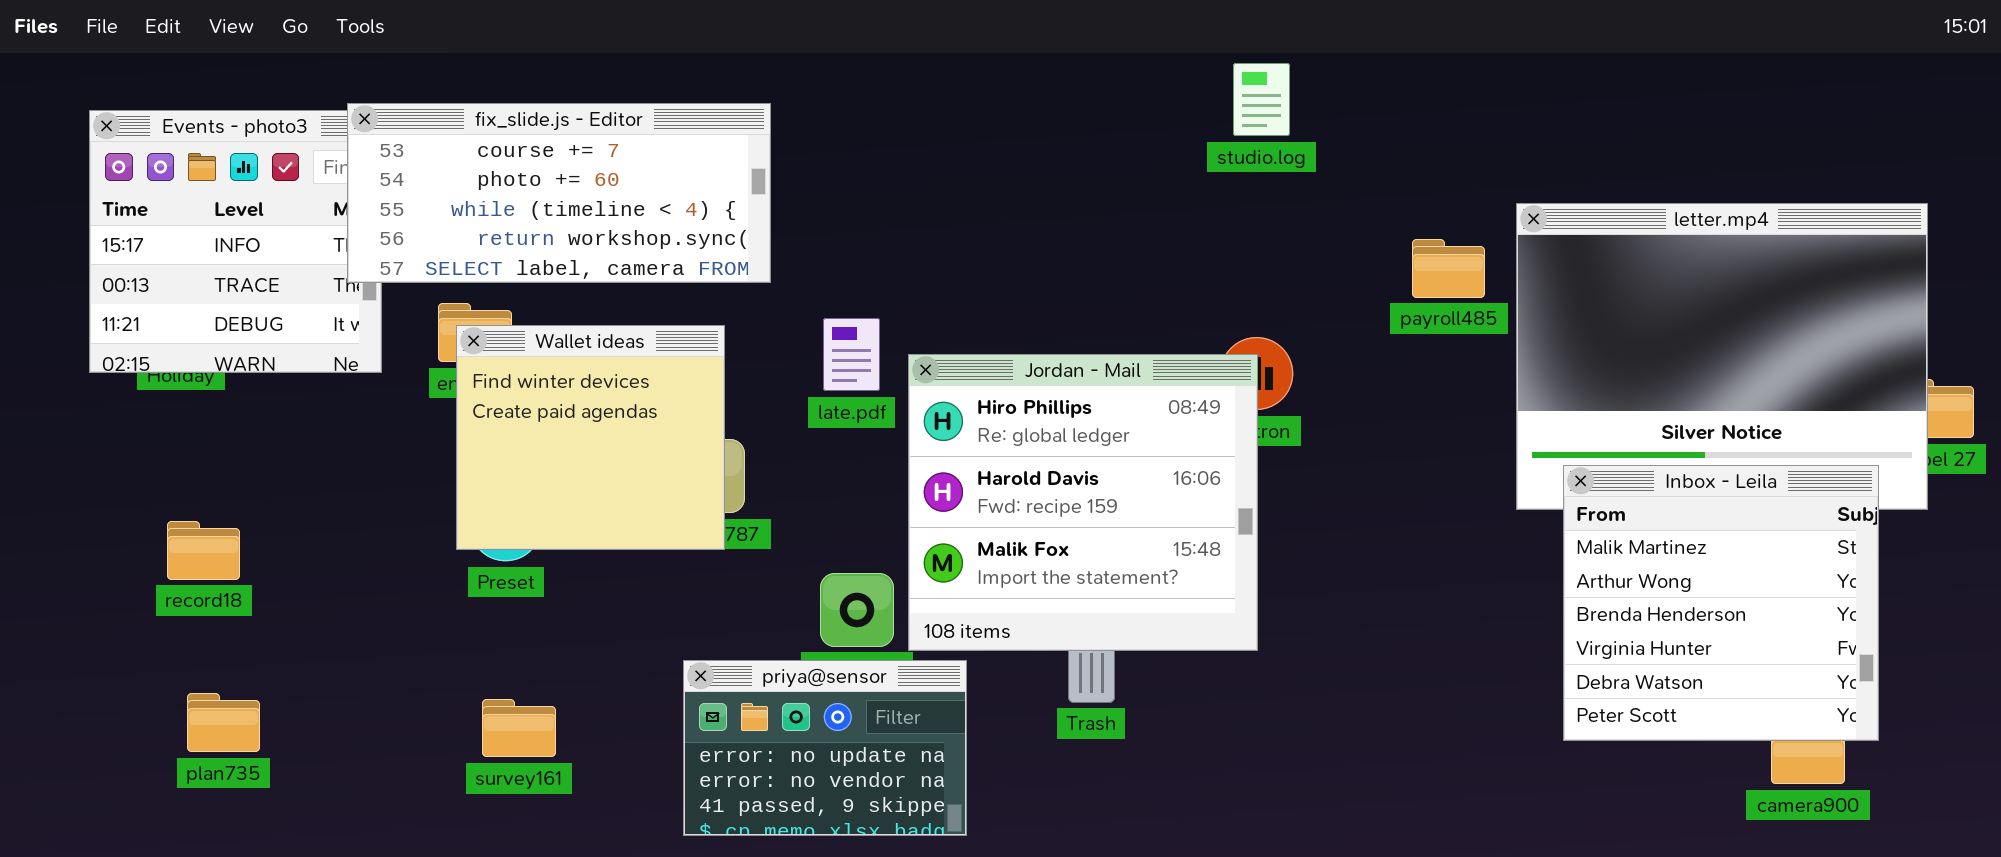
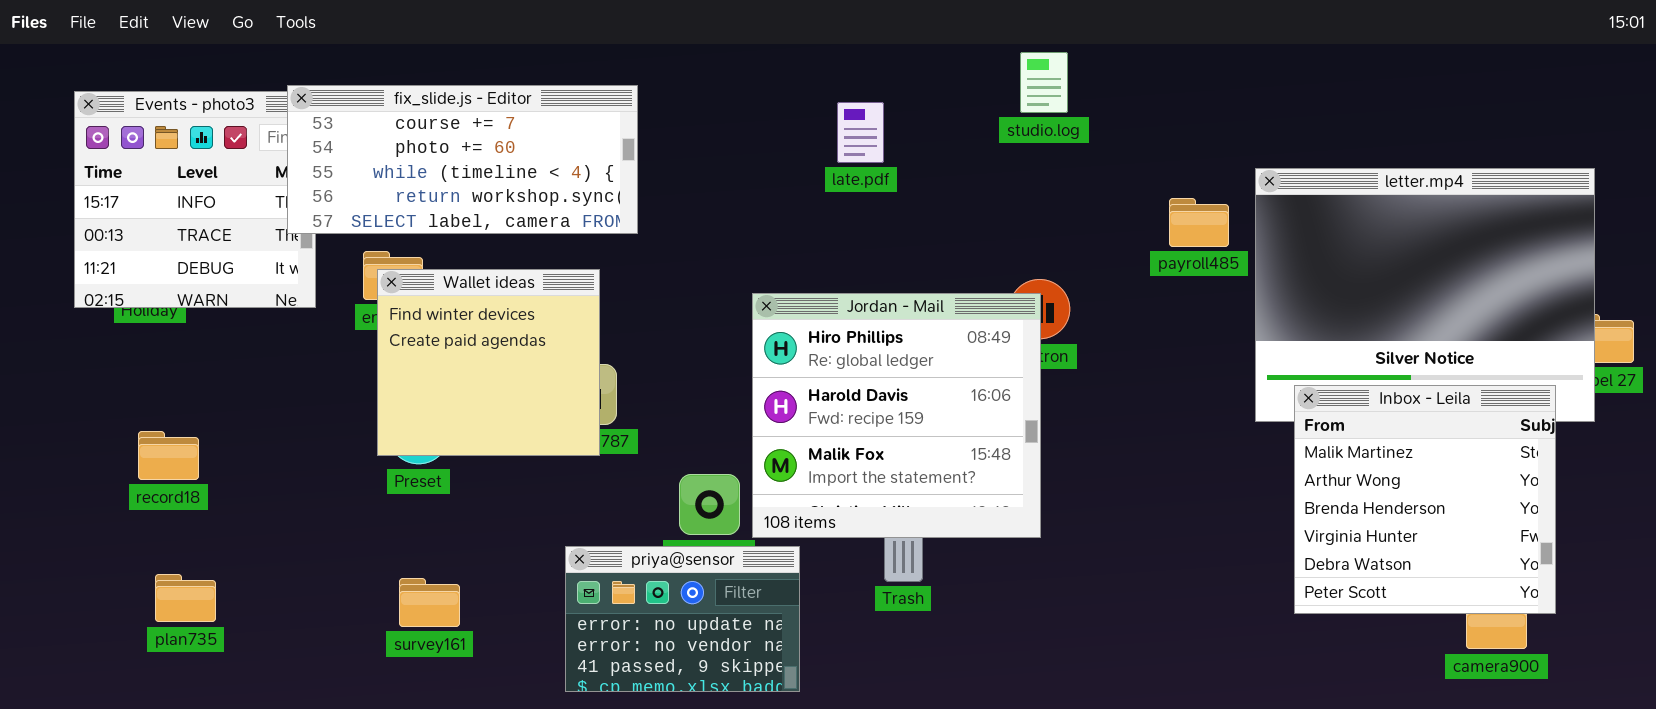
late.pdf: [823,318,880,391] -> [837,102,884,163], moved

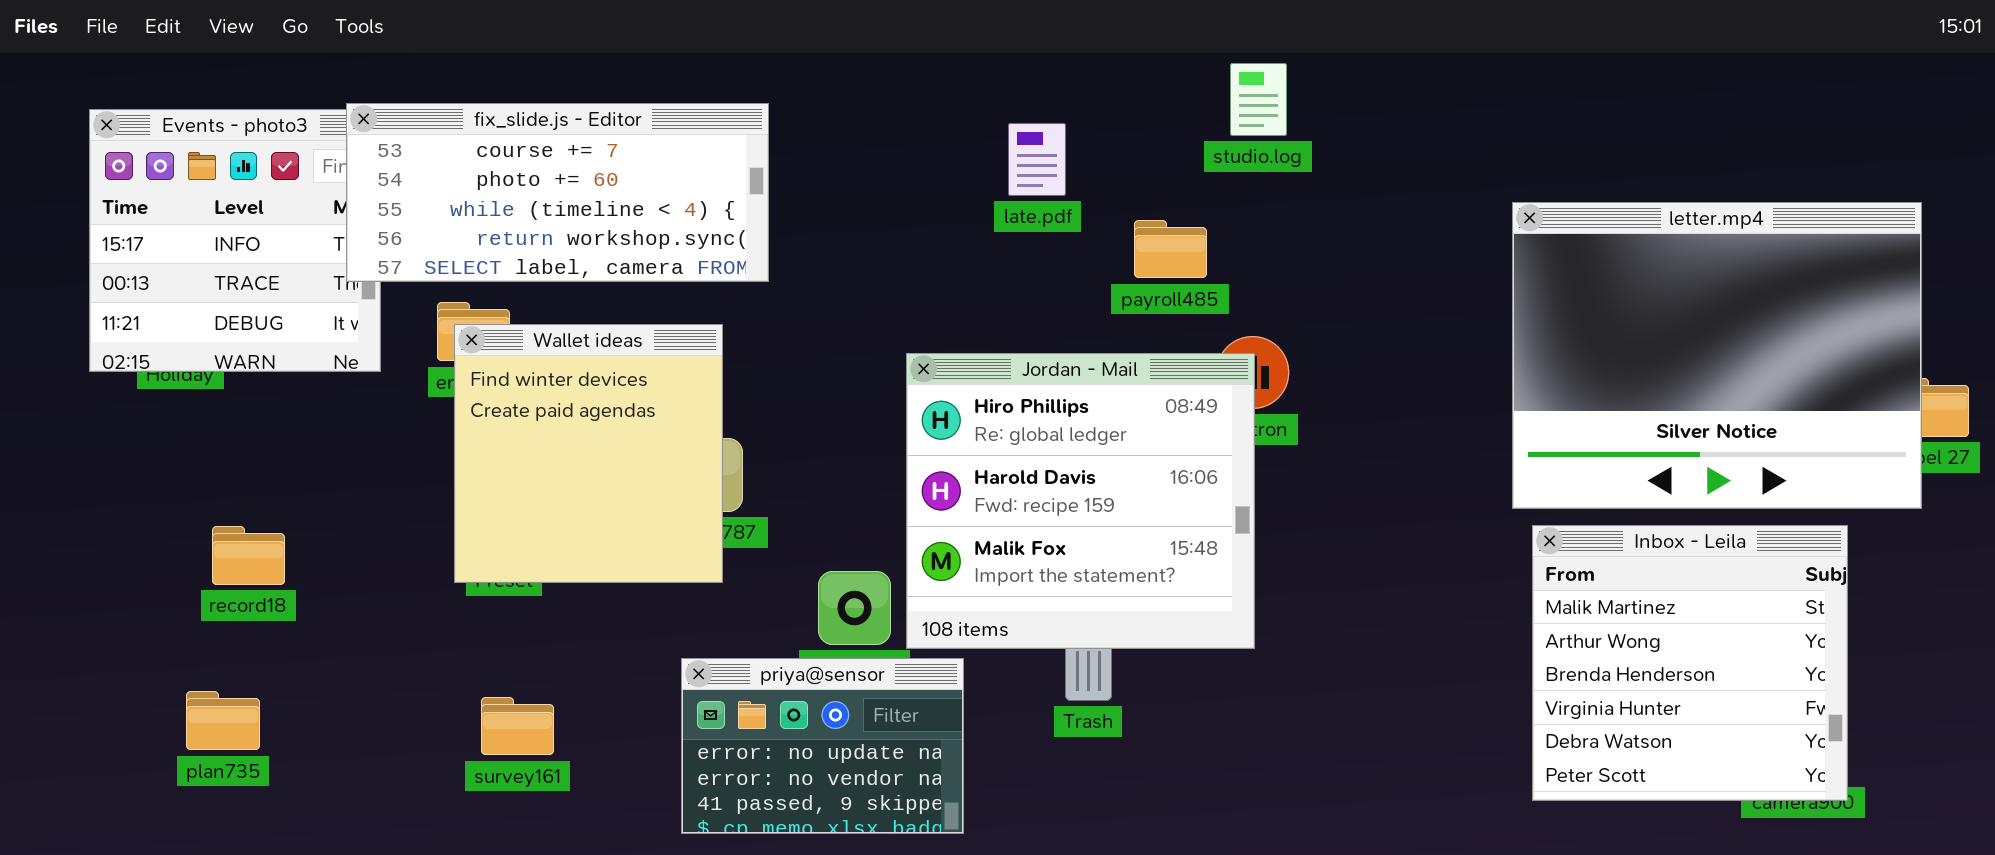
payroll485: [1169,198,1229,247] -> [1134,220,1207,278], moved
Wallet ideas: [377,269,600,456] -> [454,324,723,583], resized
Inbox - Leila: [1294,385,1556,614] -> [1532,525,1848,801], moved
record18: [138,431,199,480] -> [212,526,285,585], moved

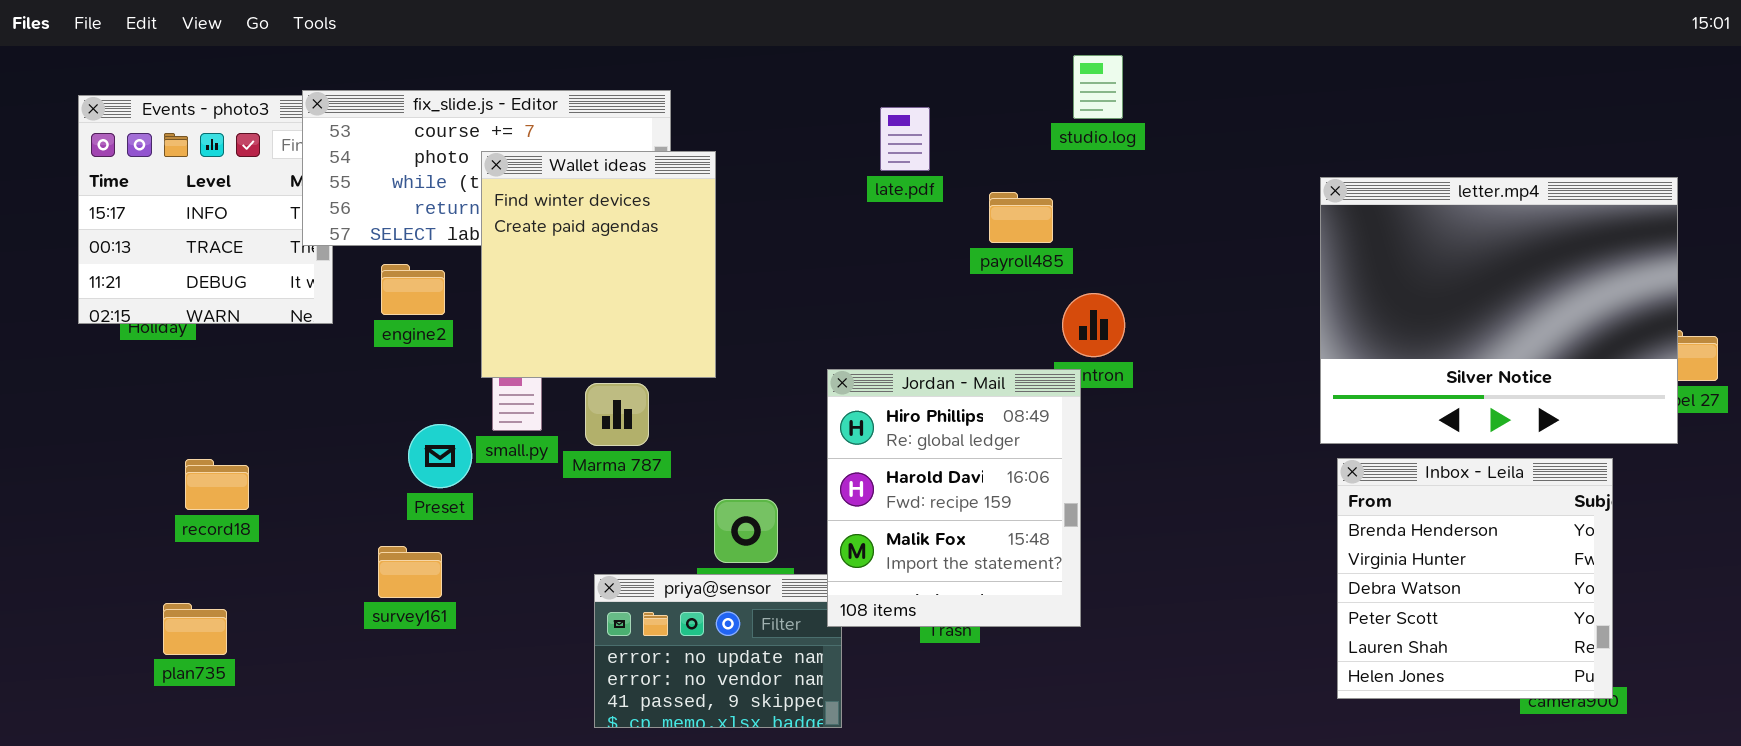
Wallet ideas: [454,324,723,583] -> [481,151,716,378], moved
Jordan - Mail: [906,353,1255,649] -> [827,369,1081,627], moved, resized
Inbox - Leila: [1532,525,1848,801] -> [1337,458,1613,699], scrolled down 2 rows
survey161: [481,697,554,755] -> [378,546,442,598], moved

